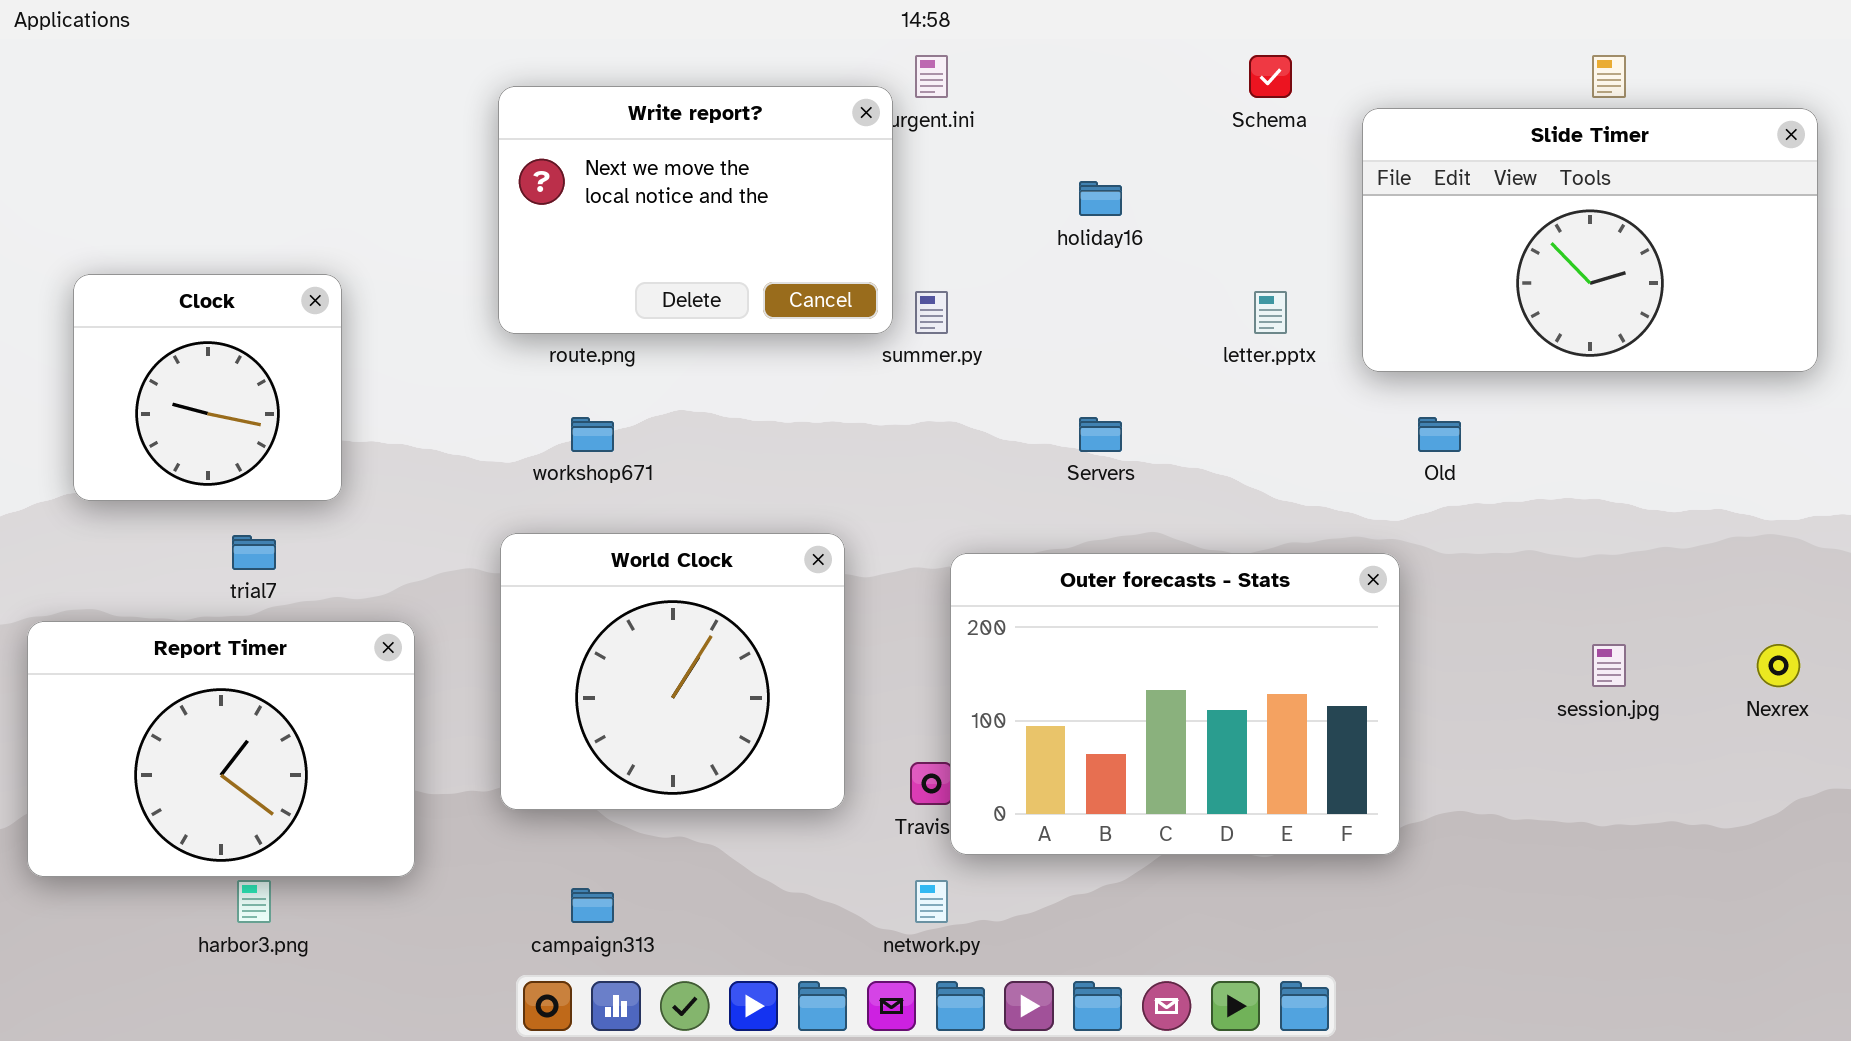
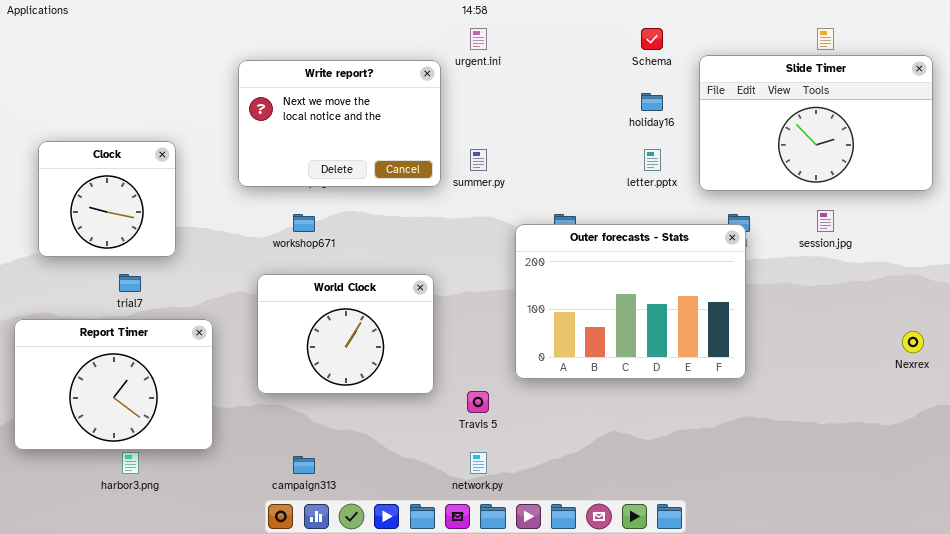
Write report?: [498,86,893,334] -> [238,60,441,187], moved
holiday16: [1079,181,1122,216] -> [641,93,663,111], moved
World Clock: [500,533,845,810] -> [257,274,434,394], resized
Outer forecasts - Stats: [950,553,1400,855] -> [515,224,746,379], moved
session.jpg: [1592,644,1626,687] -> [817,210,834,232], moved

